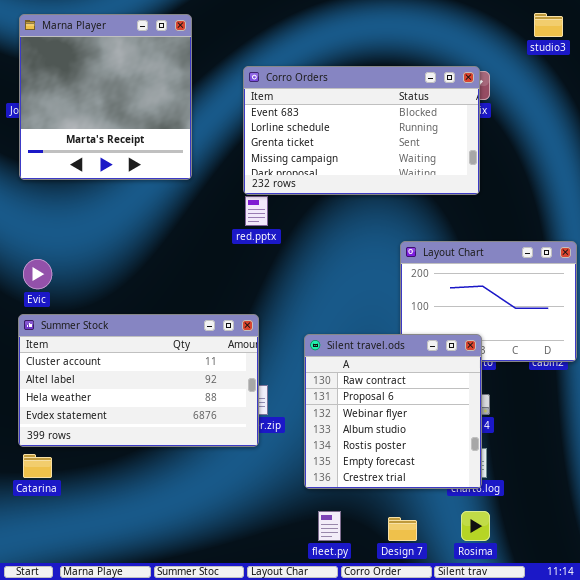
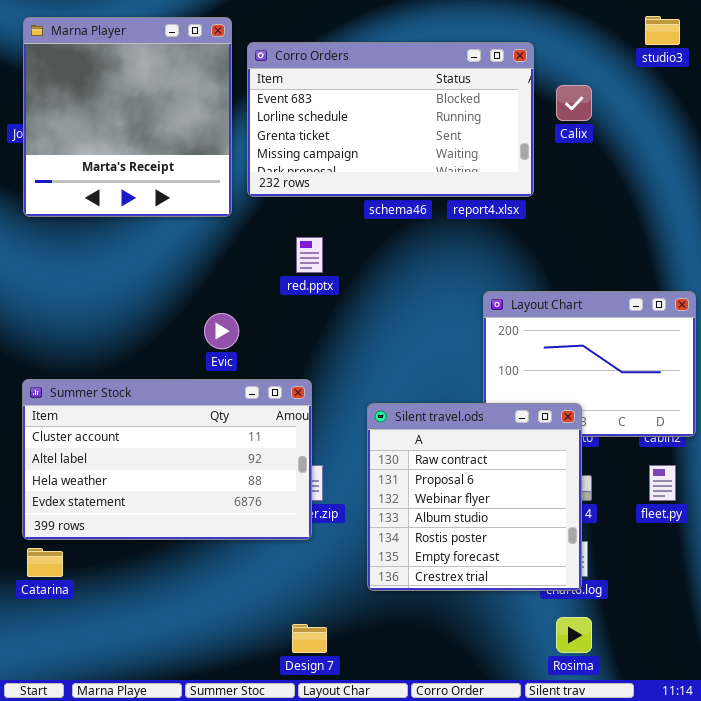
Corro Orders: [243,66,480,195] -> [247,42,534,197], moved
Evic: [23,259,52,289] -> [204,313,239,349], moved
fleet.py: [318,511,341,541] -> [649,465,676,501], moved
Design 7: [388,517,417,541] -> [292,624,327,653], moved

